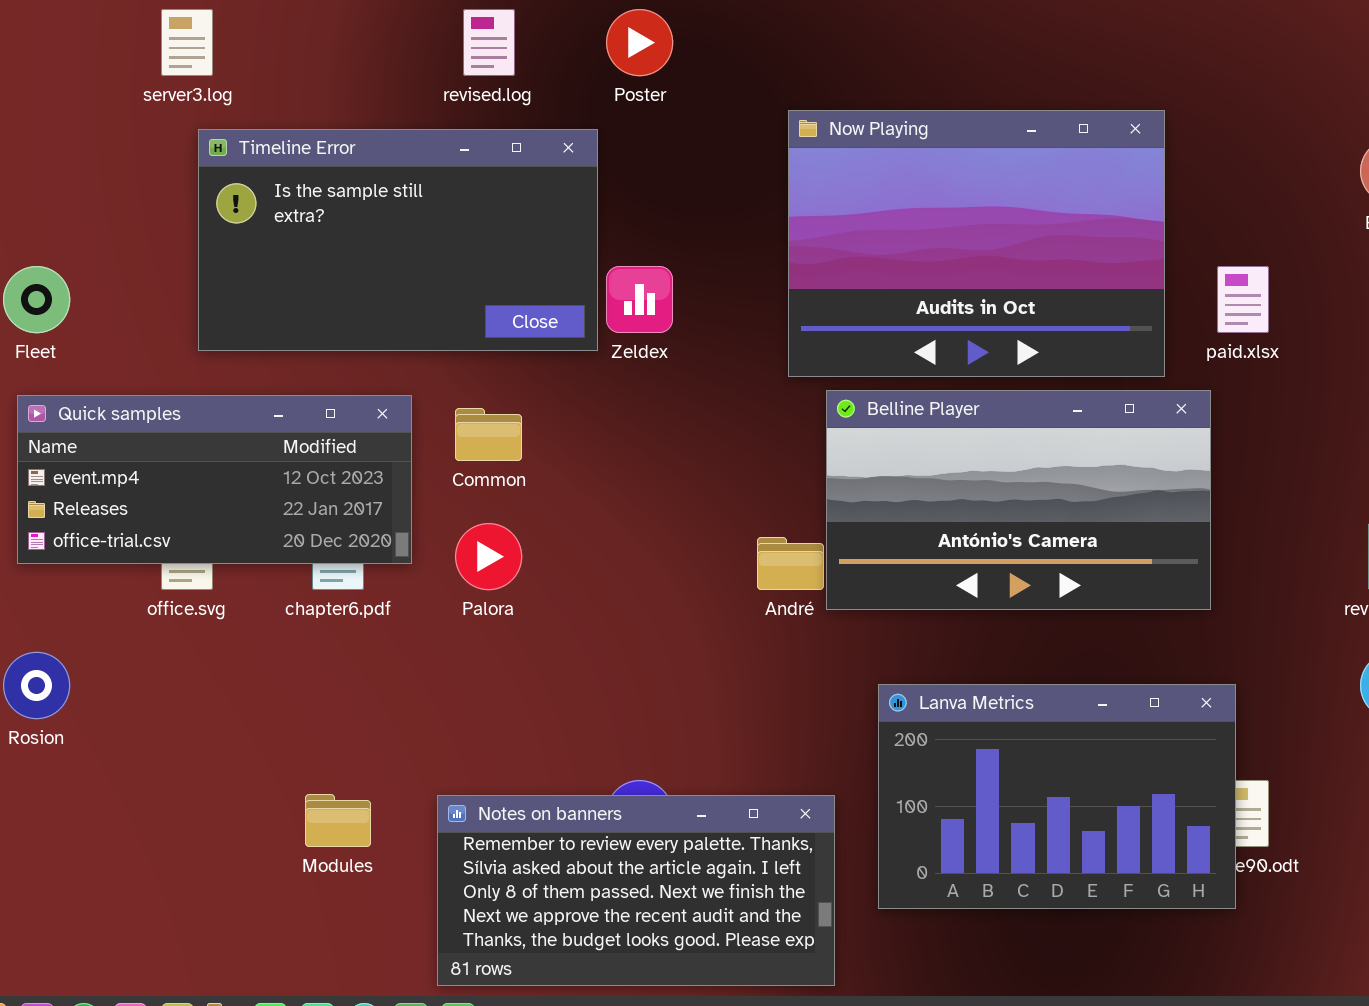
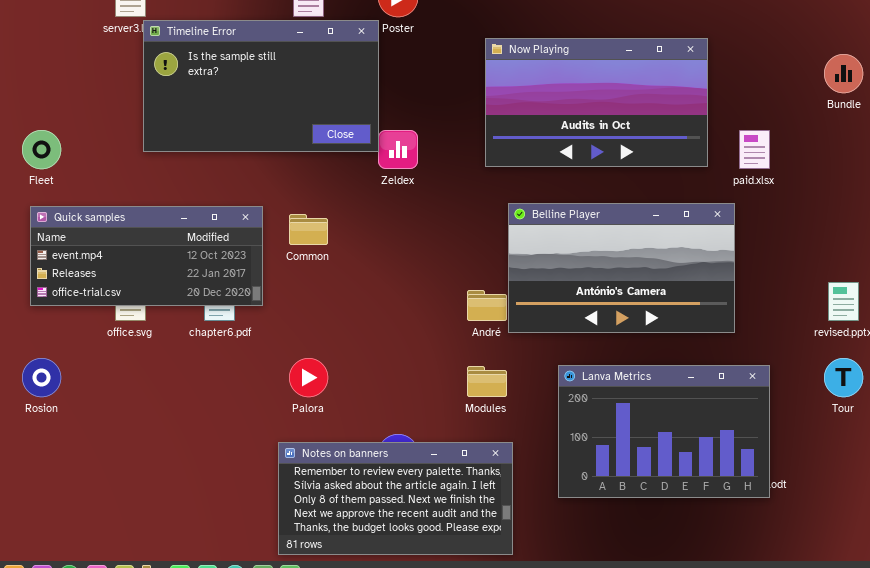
Now Playing: [788,110,1165,377] -> [485,38,708,167], resized
Timeline Error: [198,129,598,351] -> [143,20,379,152], moved
Palora: [455,523,522,590] -> [289,358,328,397], moved
Lanva Metrics: [878,684,1236,909] -> [558,365,770,498], moved
Modules: [305,794,371,847] -> [467,366,507,397], moved

